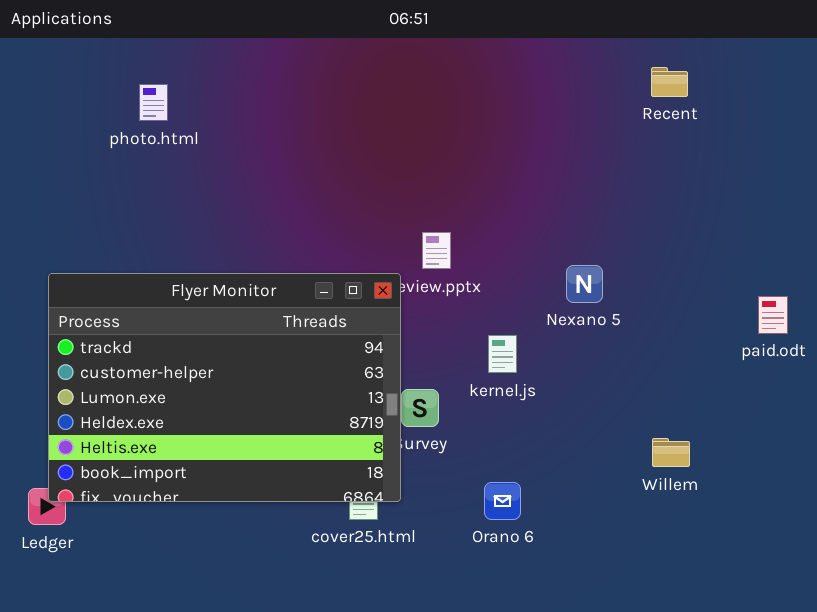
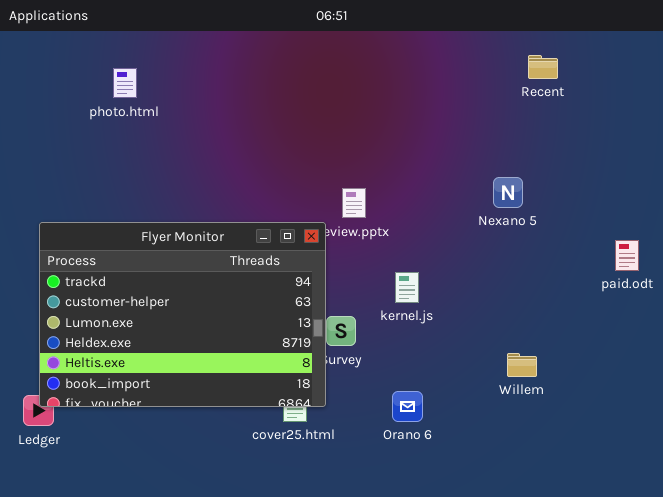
Nexano 5: [566,265,603,303] -> [493,177,523,208], moved
Willem: [652,438,690,467] -> [507,353,537,377], moved

